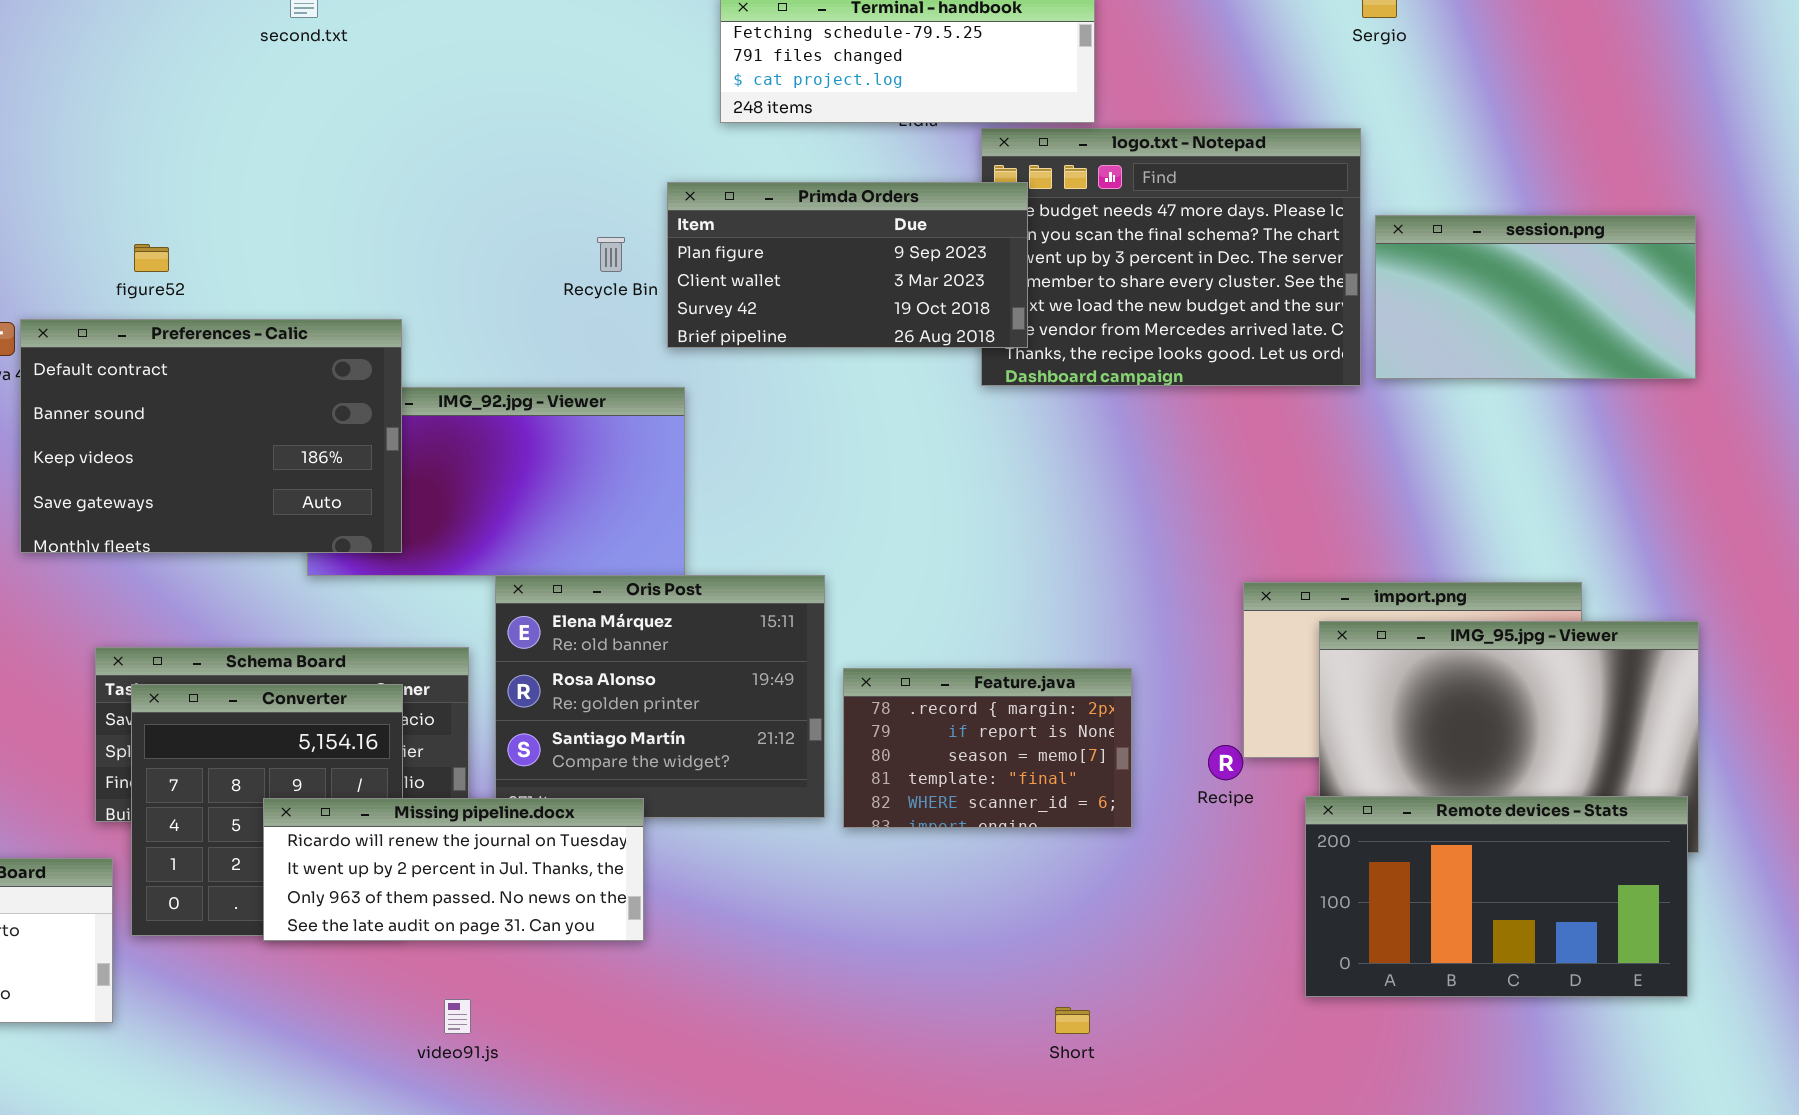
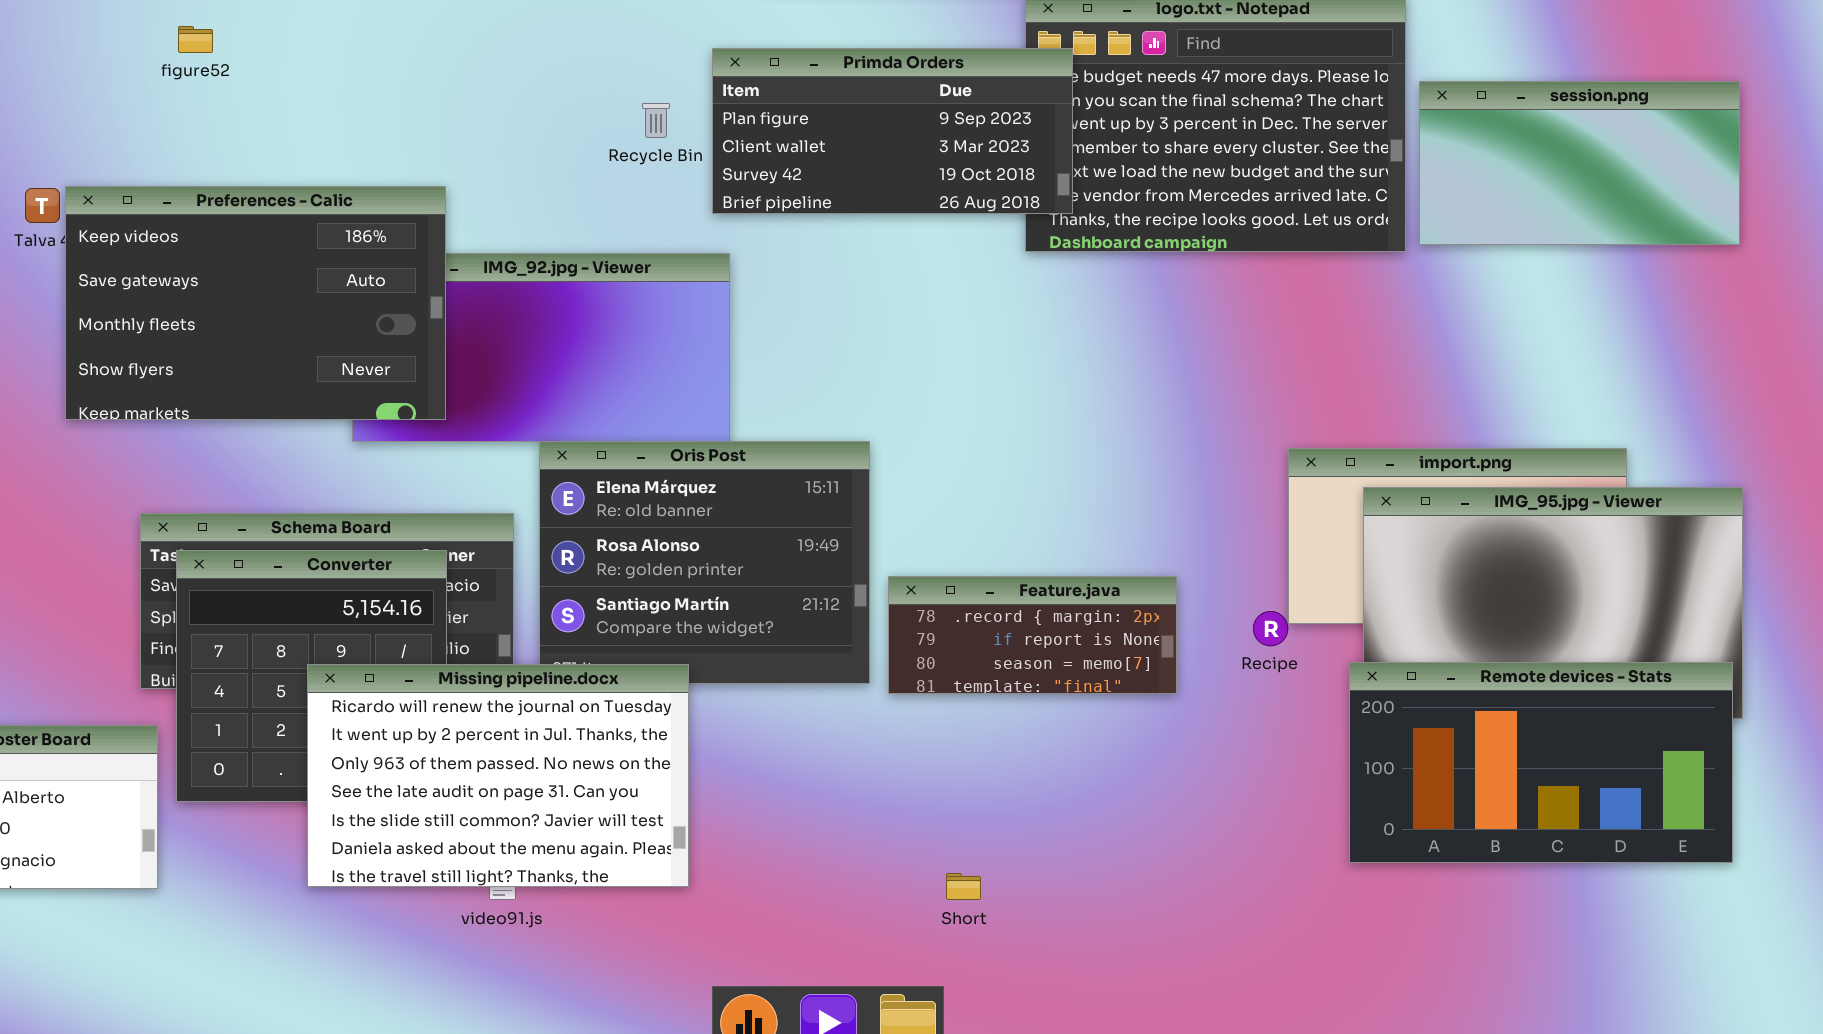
figure52: [134,244,169,272] -> [178,26,213,53], moved
Preferences - Calic: [20,319,402,553] -> [65,186,446,420], scrolled down 2 rows
Feature.java: [843,668,1132,828] -> [888,576,1177,694], resized
Missing pipeline.docx: [263,798,644,941] -> [307,664,689,887], resized
Short: [1055,1007,1090,1034] -> [946,873,981,900], moved

